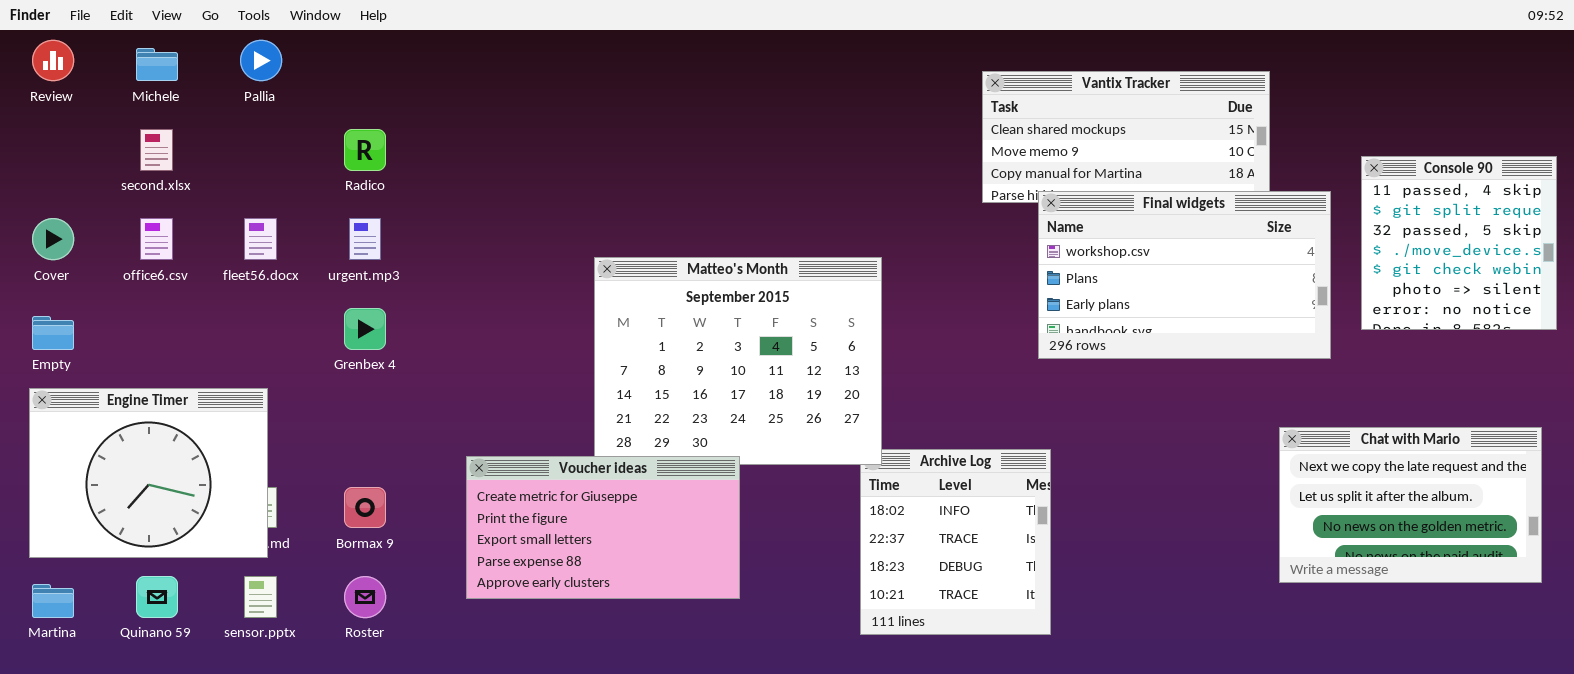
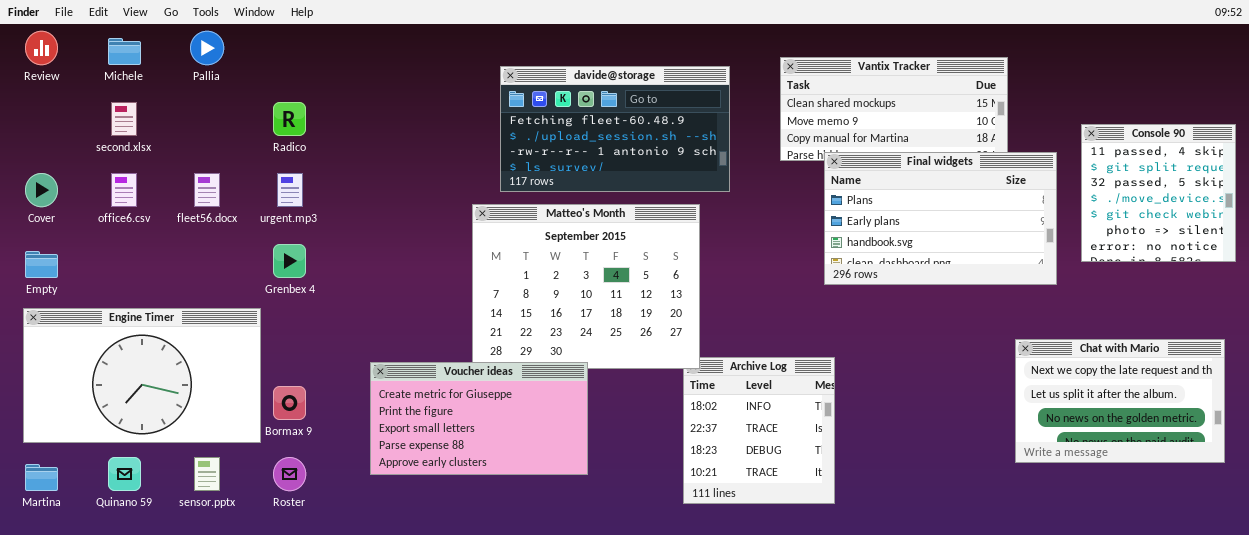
davide@storage: none -> [500,66,730,192], opened
Final widgets: [1038,191,1331,359] -> [824,152,1057,285], scrolled down 1 row
Engine Timer: [29,388,268,558] -> [23,308,261,443], resized

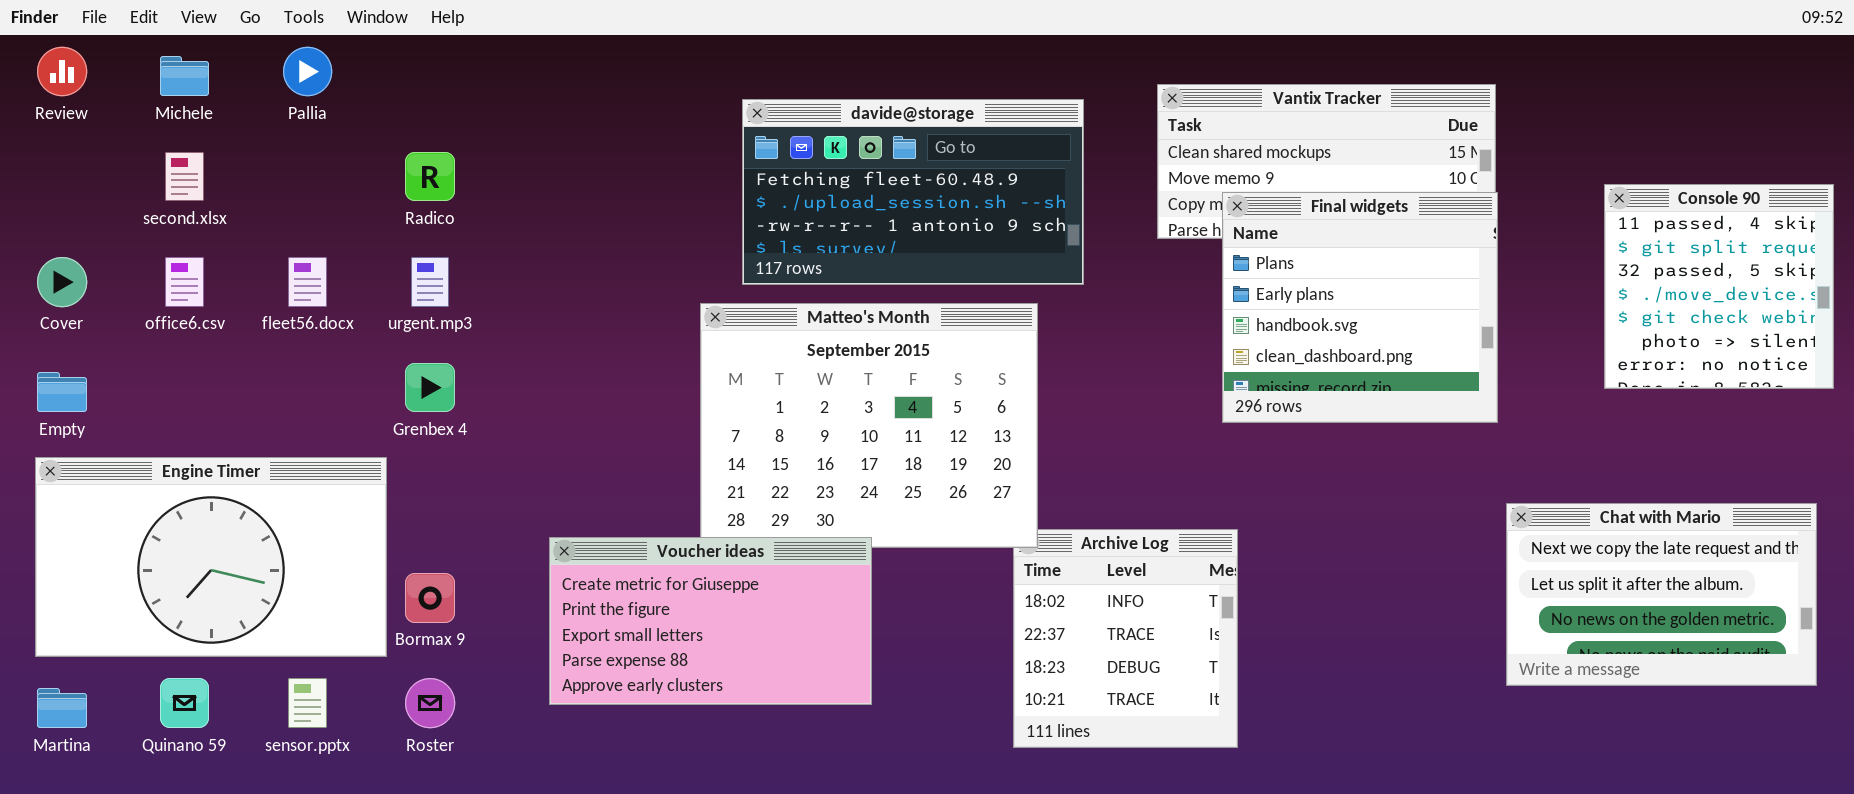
Final widgets: [824,152,1057,285] -> [1222,192,1498,423], resized

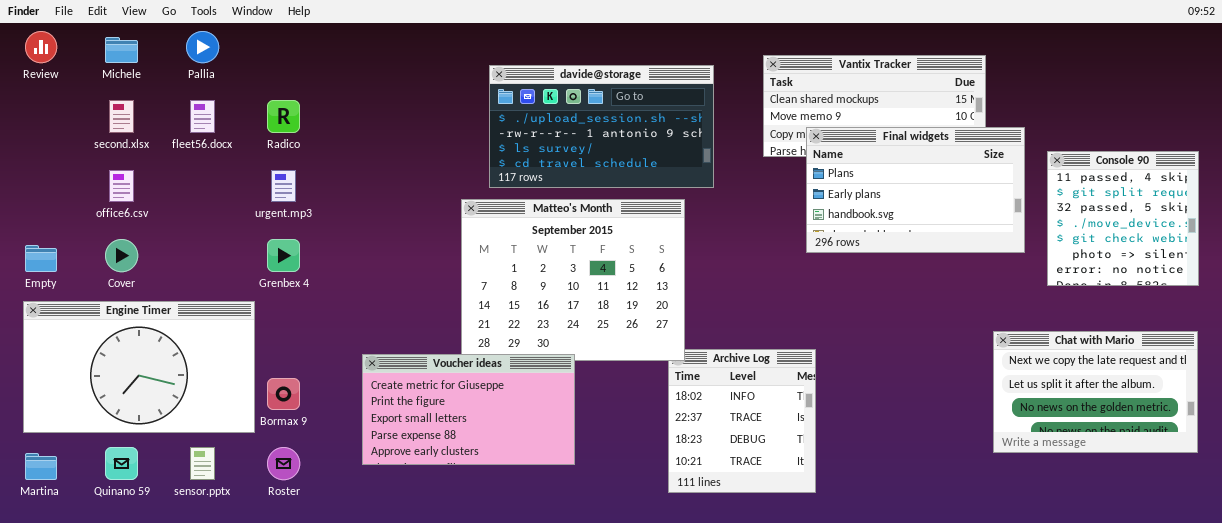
davide@storage: [742,99,1084,285] -> [489,65,714,188], scrolled down 1 row
Console 90: [1604,184,1834,389] -> [1047,151,1199,286], moved
Final widgets: [1222,192,1498,423] -> [806,127,1025,253], resized
Cover: [37,257,87,307] -> [105,239,138,272], moved
fleet56.docx: [288,257,327,307] -> [190,100,215,133], moved

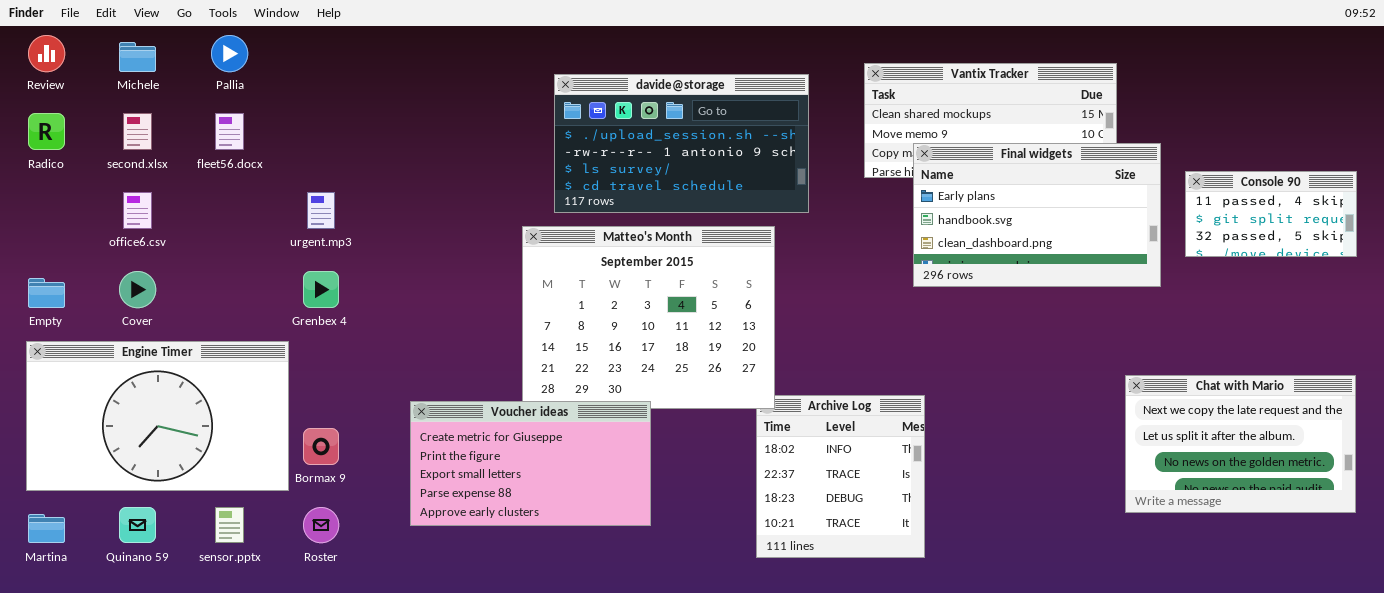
Radico: [267,100,300,133] -> [28,113,65,150], moved
Final widgets: [806,127,1025,253] -> [913,143,1161,287], scrolled down 1 row
Console 90: [1047,151,1199,286] -> [1185,171,1357,257], resized

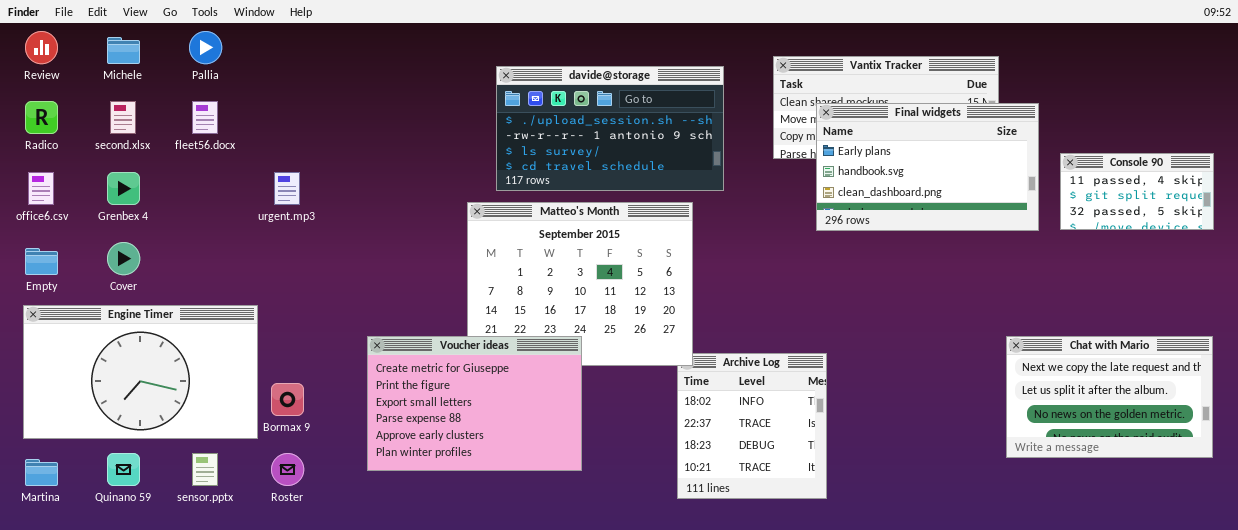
Final widgets: [913,143,1161,287] -> [816,103,1039,231], moved
office6.csv: [123,192,152,229] -> [28,172,54,205], moved
Grenbex 4: [303,271,339,308] -> [107,172,140,205], moved
Voucher ideas: [410,401,651,526] -> [367,336,582,471], resized

